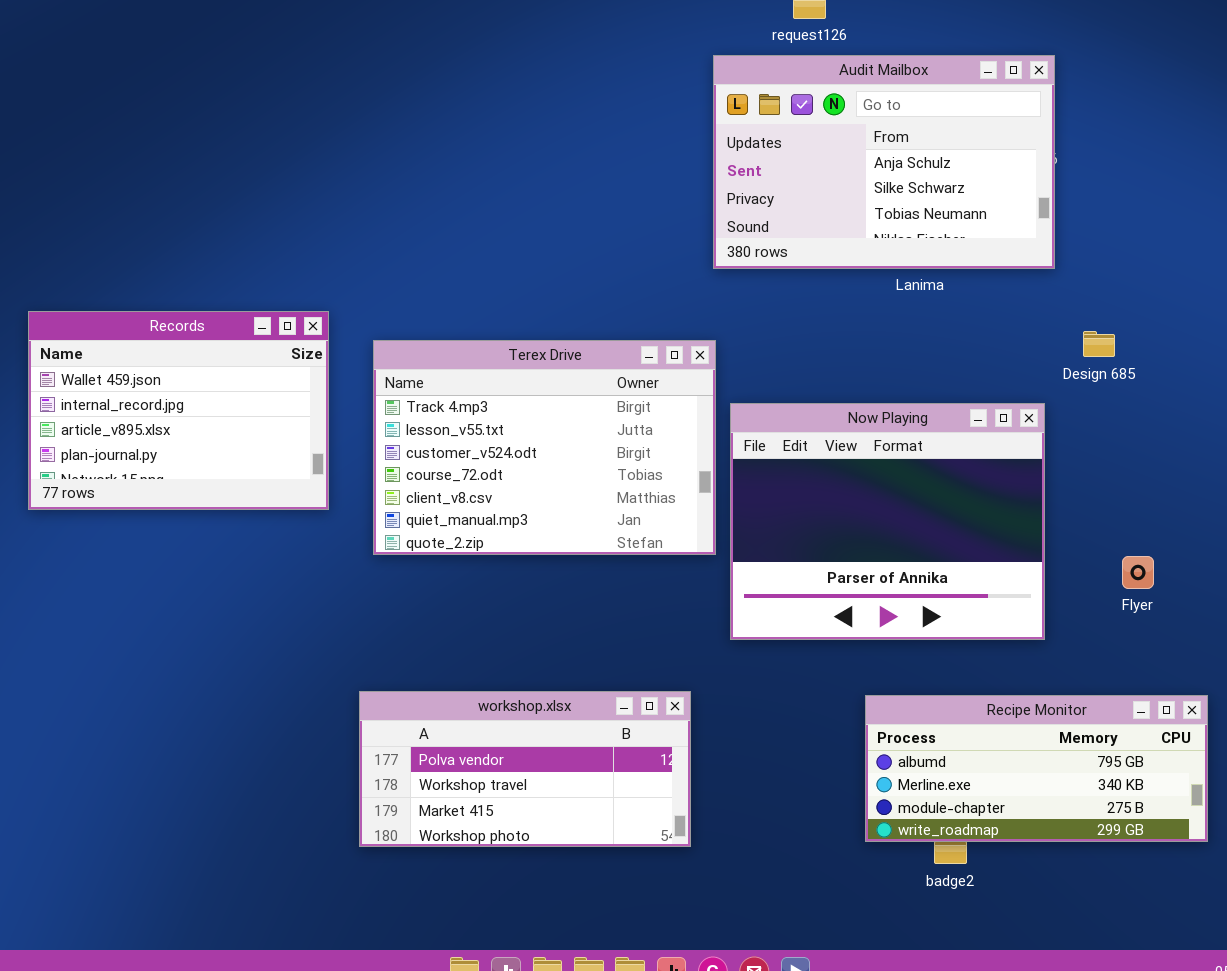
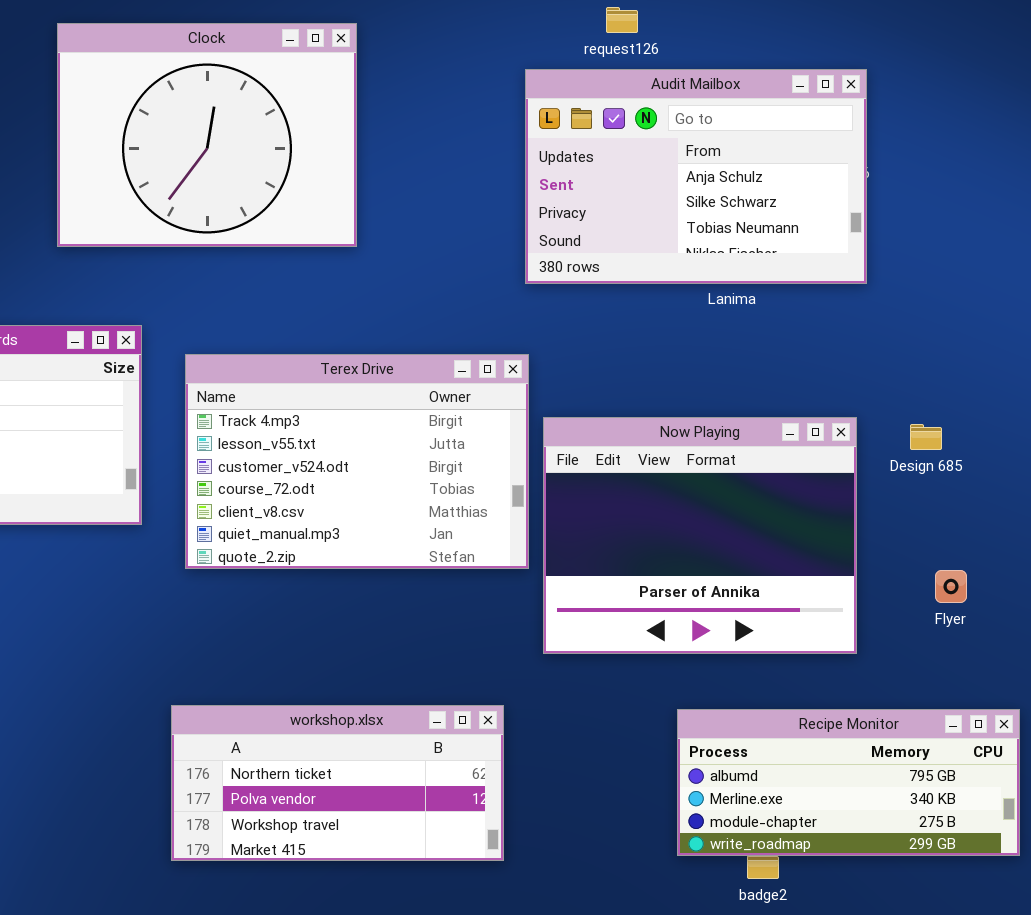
Clock: none -> [57,23,357,247], opened
Design 685: [1083,331,1115,357] -> [910,424,942,450], moved
workshop.xlsx: [359,691,691,847] -> [171,705,504,861], scrolled up 1 row

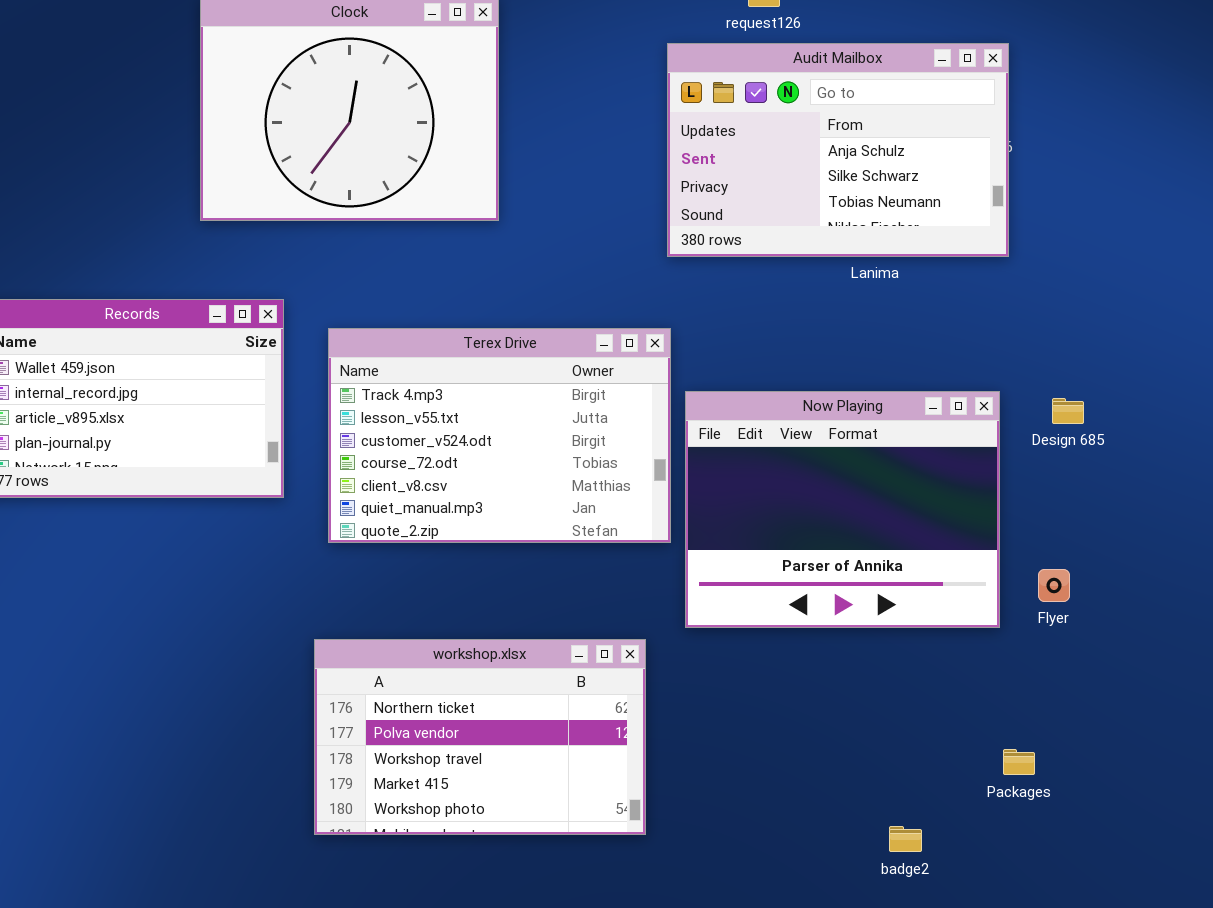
Flyer: [935,570,967,603] -> [1038,569,1070,602], moved
workshop.xlsx: [171,705,504,861] -> [314,639,646,835], resized
Recipe Monitor: [677,709,1020,856] -> none, closed

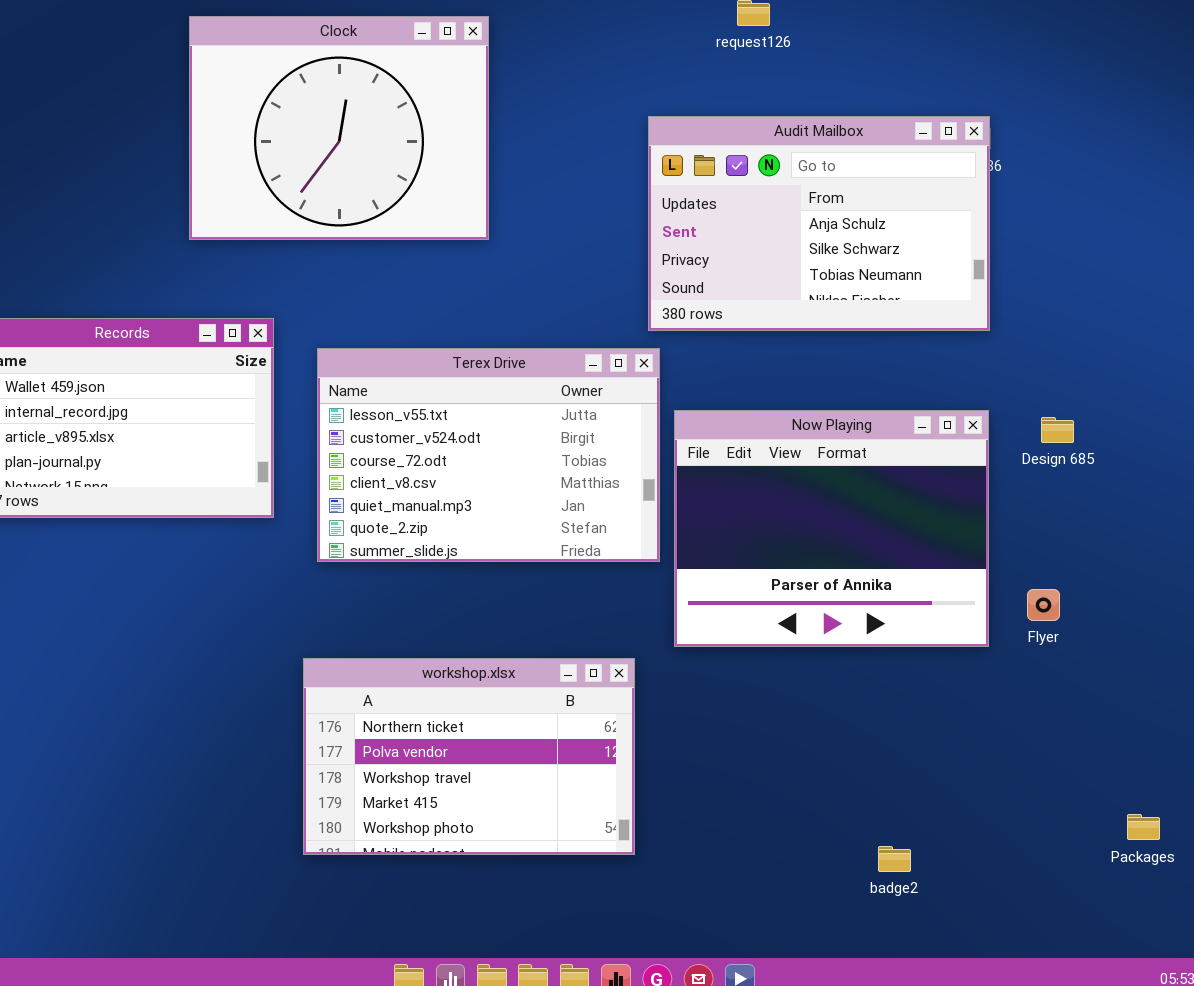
Audit Mailbox: [667,43,1009,257] -> [648,116,990,331], moved
Terex Drive: [328,328,671,543] -> [317,348,660,562], scrolled down 1 row
Packages: [1003,749,1035,775] -> [1127,814,1160,840], moved

